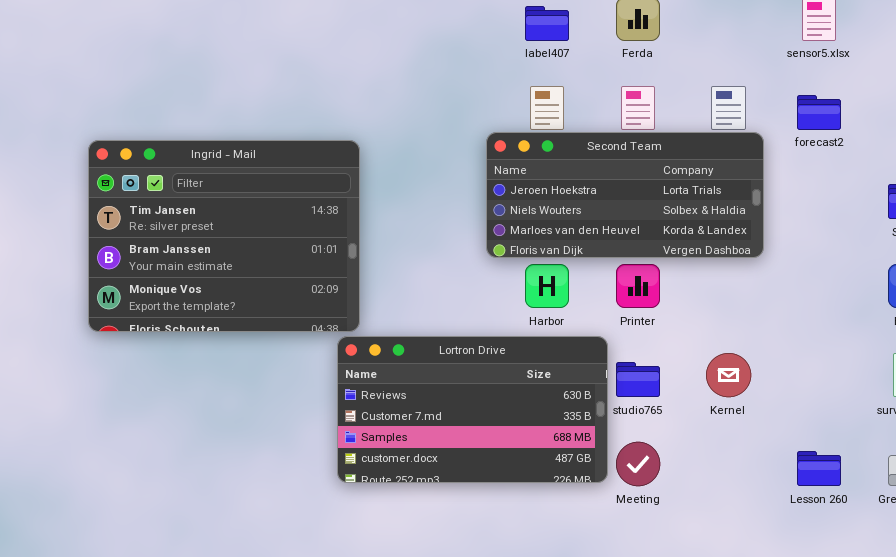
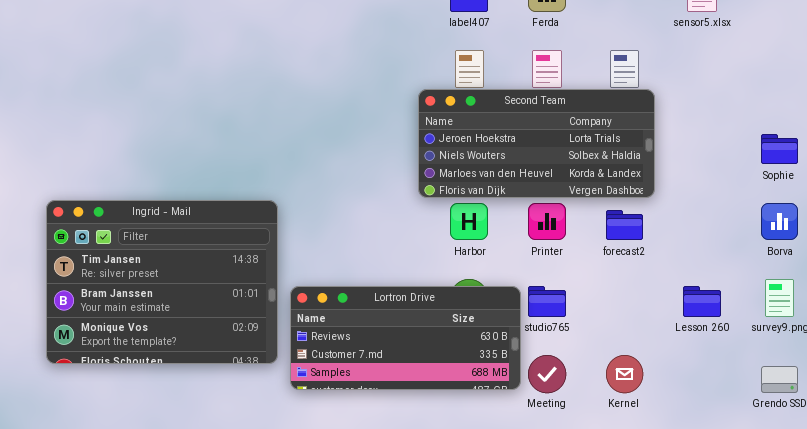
forecast2: [797,95,841,130] -> [606,210,643,240], moved
Ingrid - Mail: [88,140,360,332] -> [46,200,278,364], moved
Lortron Drive: [337,336,608,483] -> [290,286,521,390], resized
Kernel: [706,353,751,397] -> [606,355,643,393], moved
Lesson 260: [797,451,841,486] -> [683,286,721,317], moved

